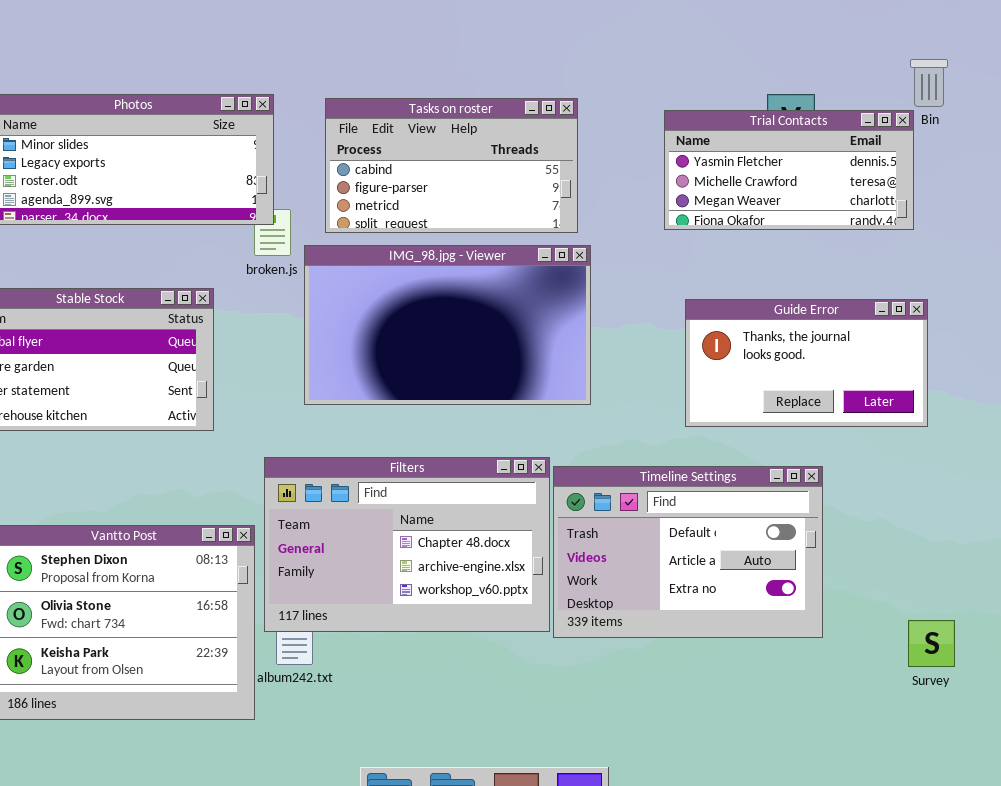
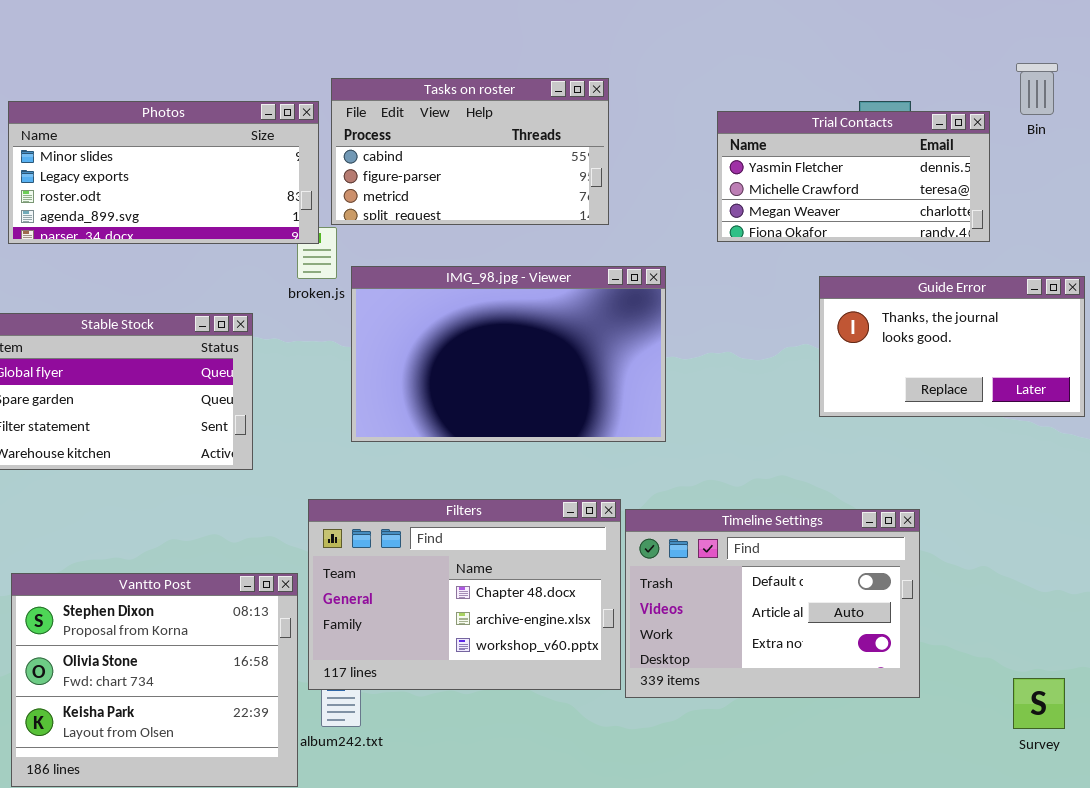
Tasks on roster: [325,98,578,233] -> [331,78,609,225], moved
Trial Contacts: [664,110,914,230] -> [717,111,990,242], moved
Guide Error: [685,299,928,427] -> [819,276,1085,417], moved

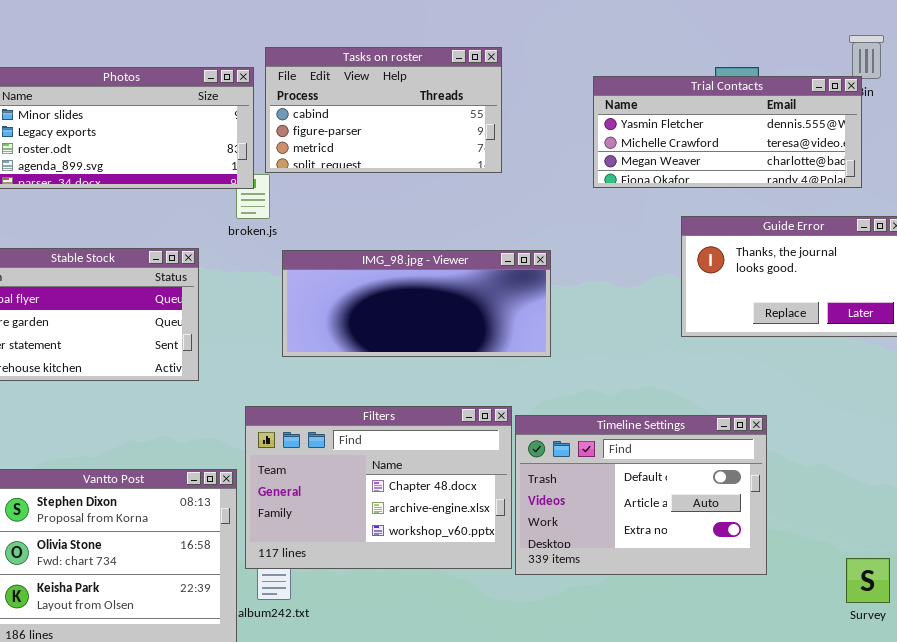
Trial Contacts: [717,111,990,242] -> [593,76,862,188], resized
IMG_98.jpg - Viewer: [351,266,666,442] -> [282,250,551,357], resized

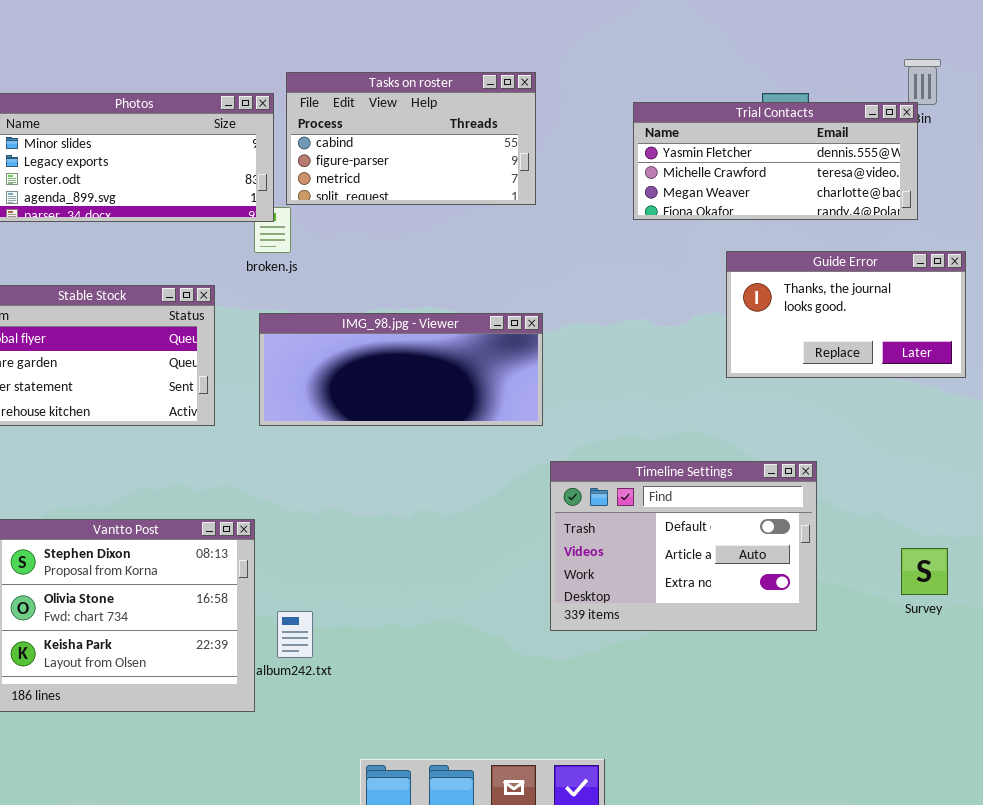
IMG_98.jpg - Viewer: [282,250,551,357] -> [259,313,543,426], moved
Filters: [245,406,512,569] -> none, closed
Survey: [846,558,890,603] -> [901,548,948,595], moved

